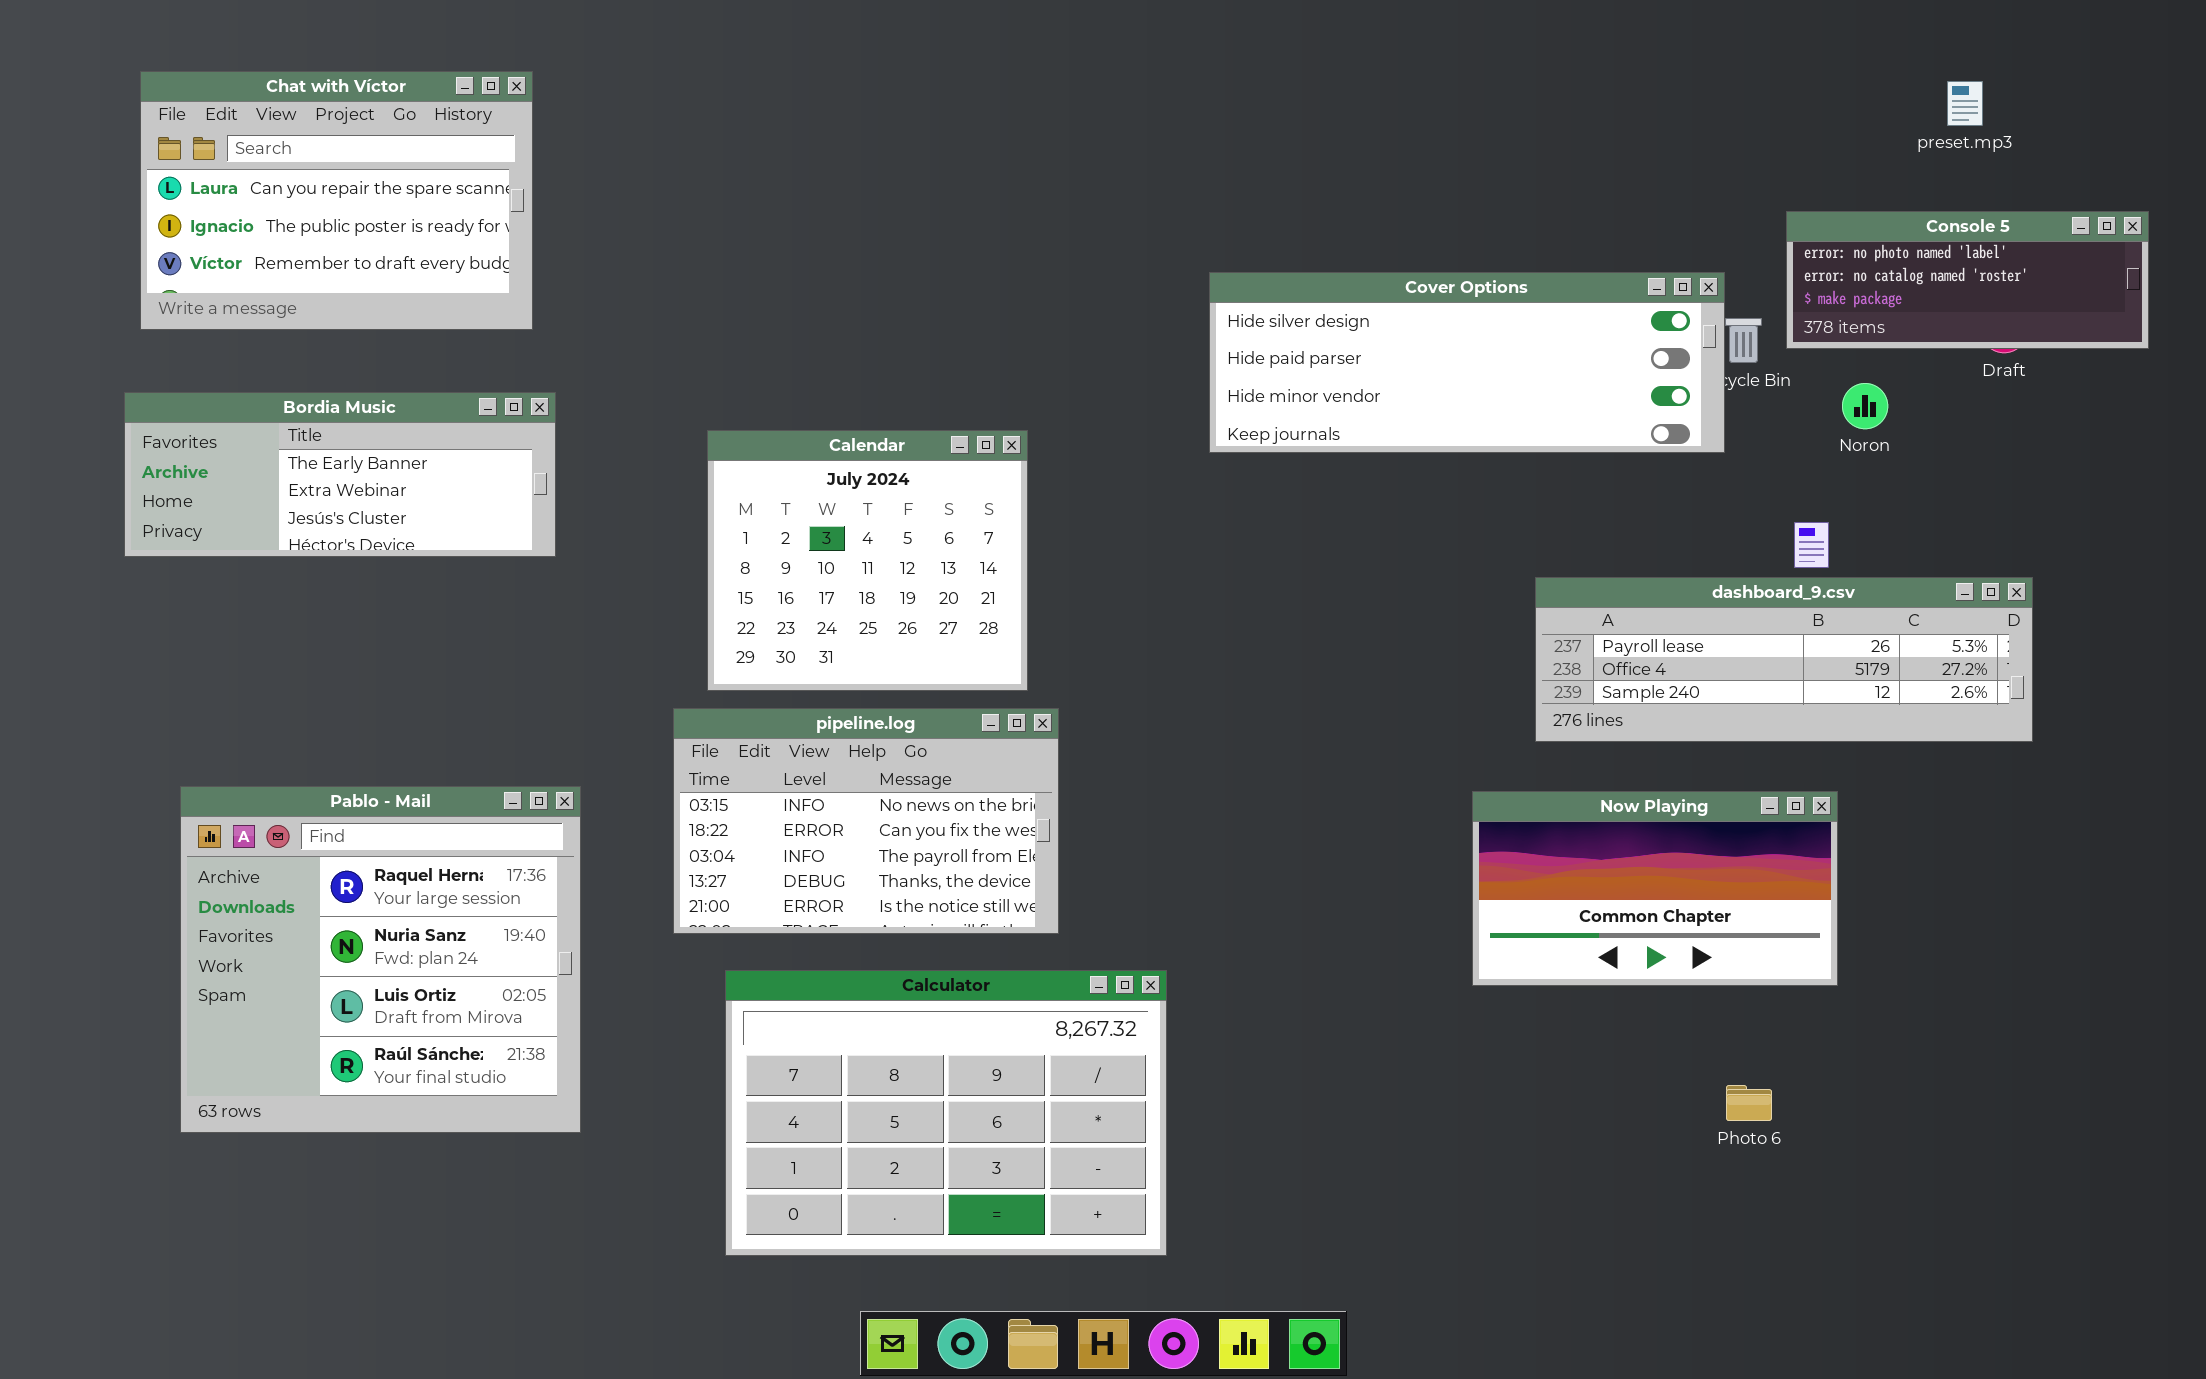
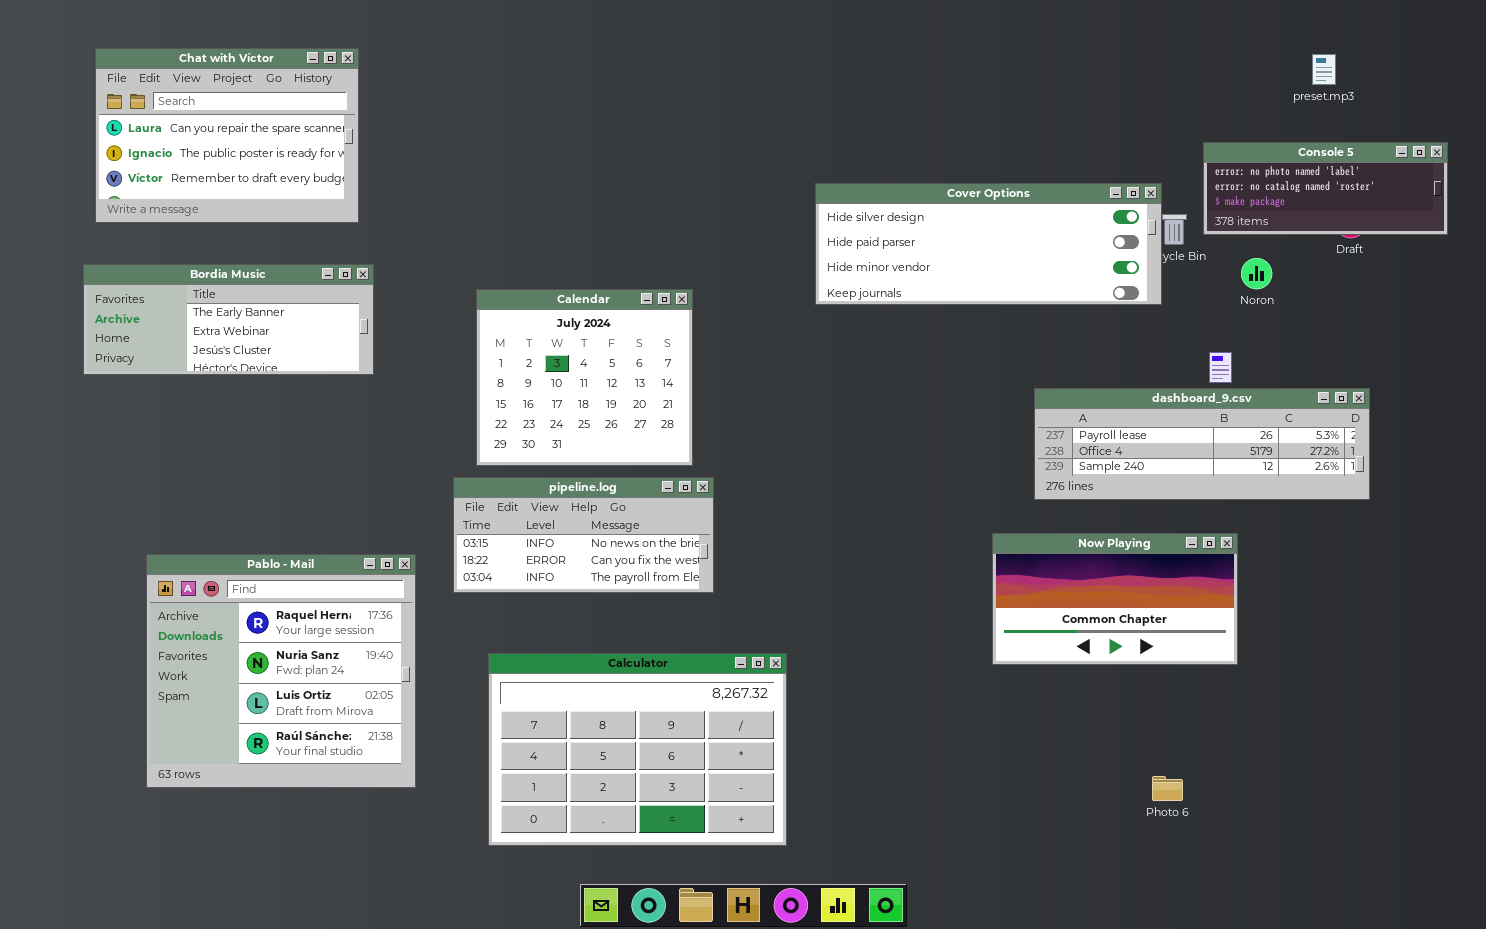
pipeline.log: [673,708,1059,934] -> [453,477,714,593], resized
Pablo - Mail: [180,786,581,1133] -> [146,554,416,788], moved
Photo 6: [1726,1085,1772,1121] -> [1152,776,1183,801], moved

